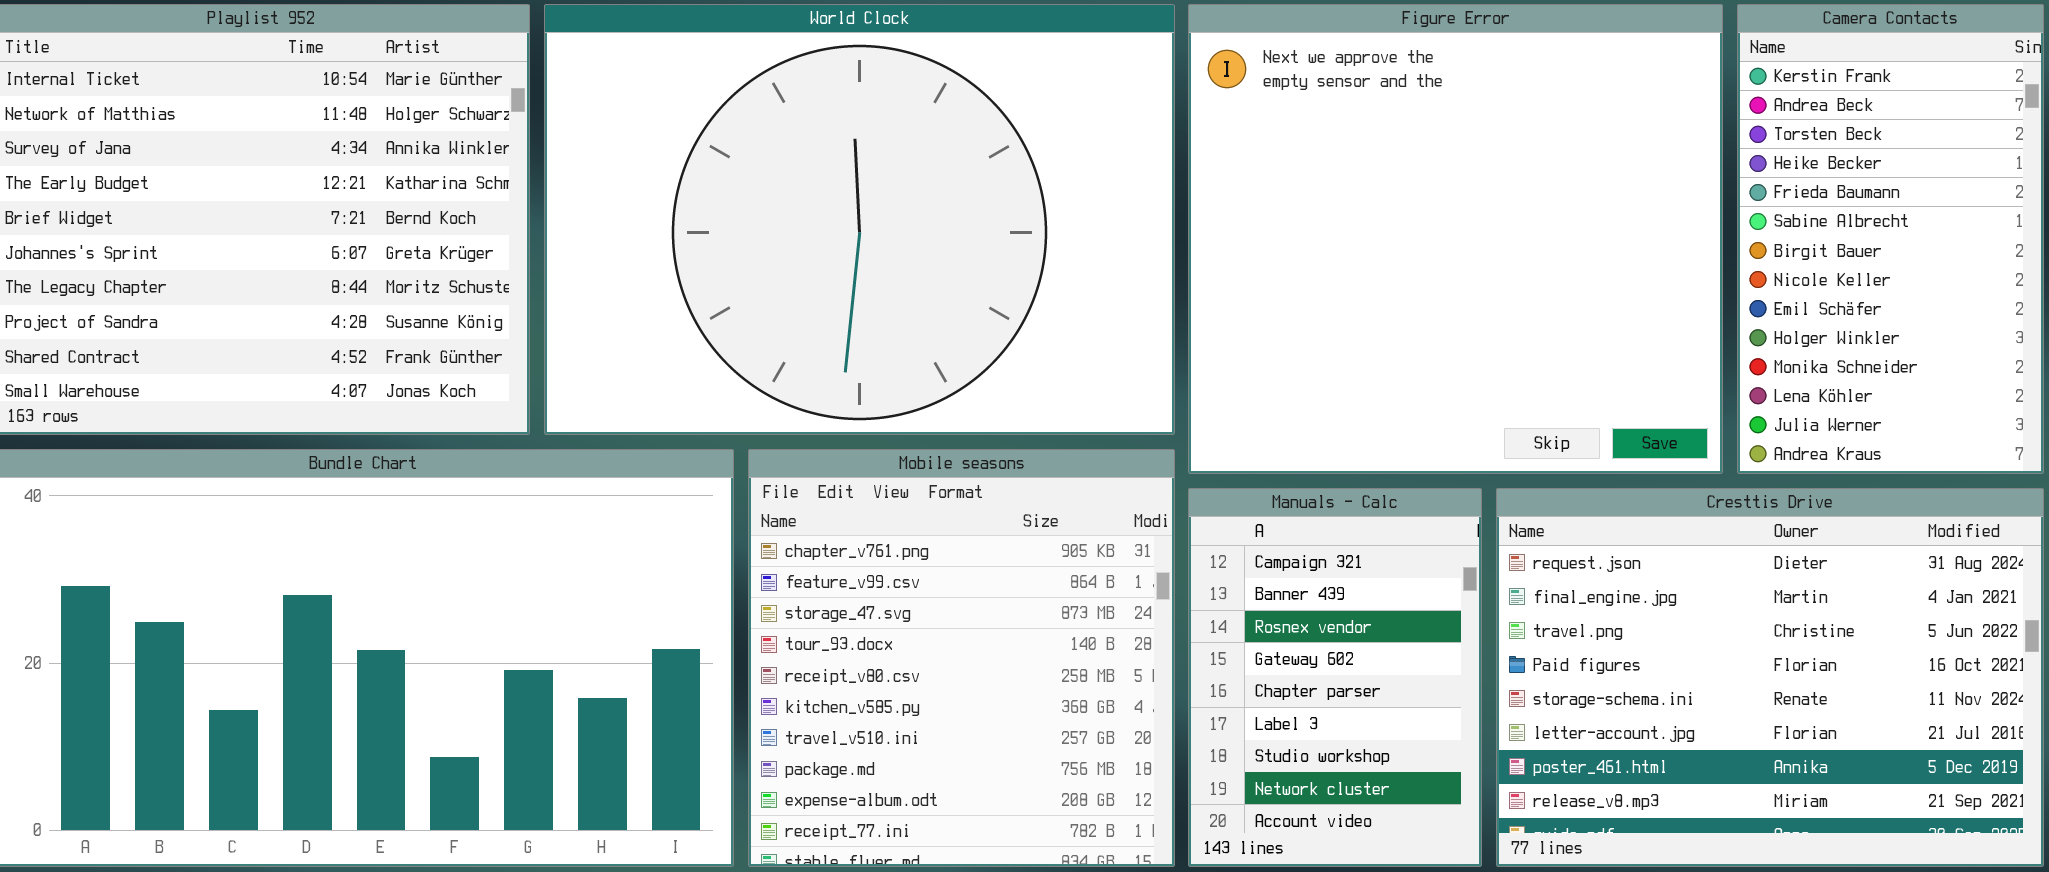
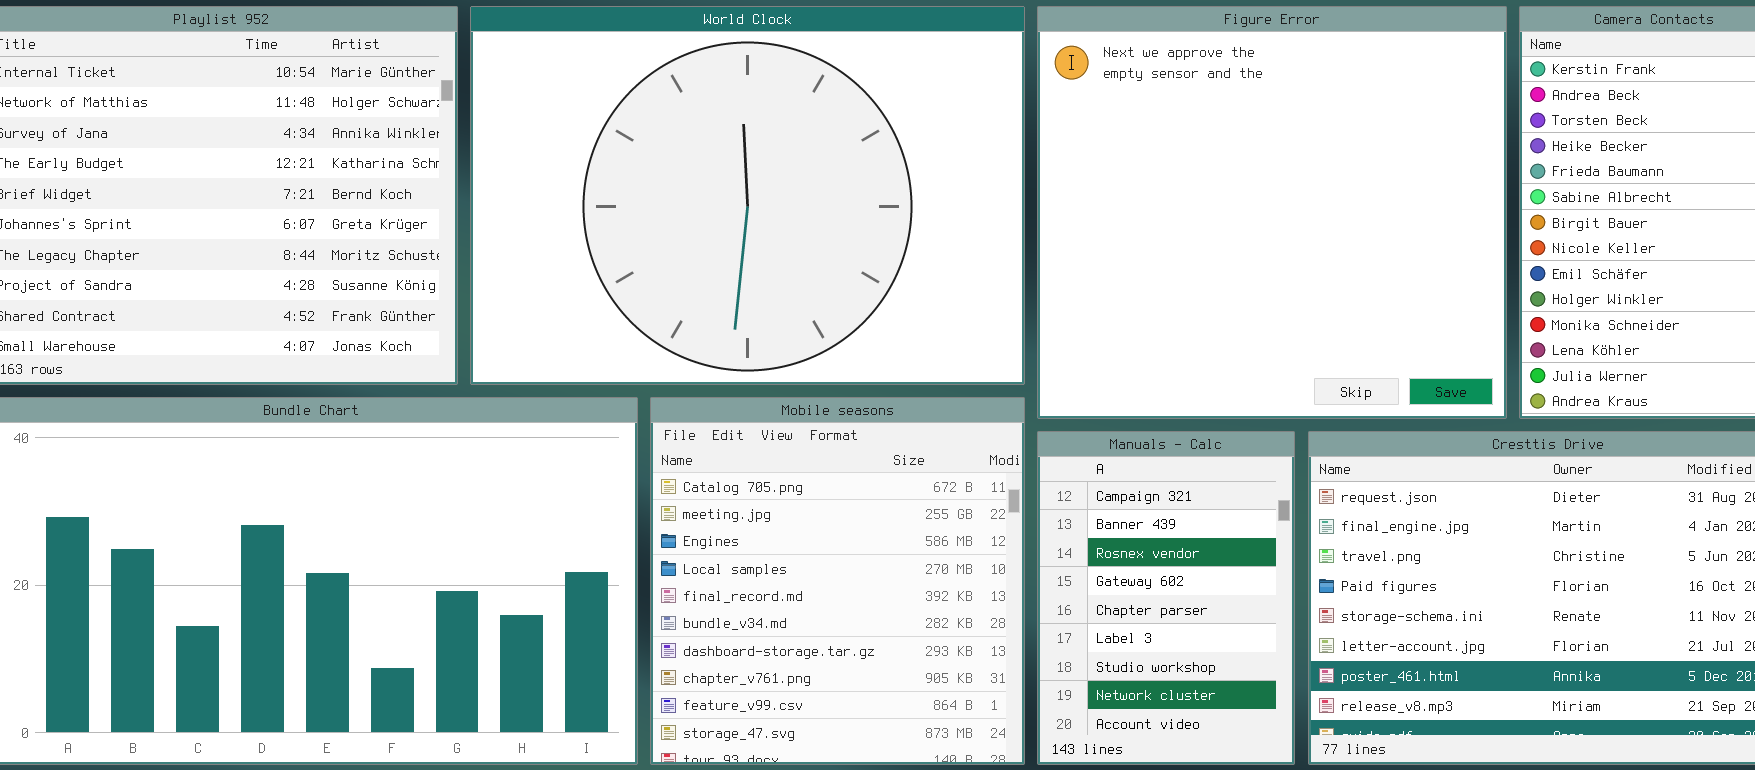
Mobile seasons: [748,449,1175,867] -> [650,397,1025,765], scrolled up 7 rows

